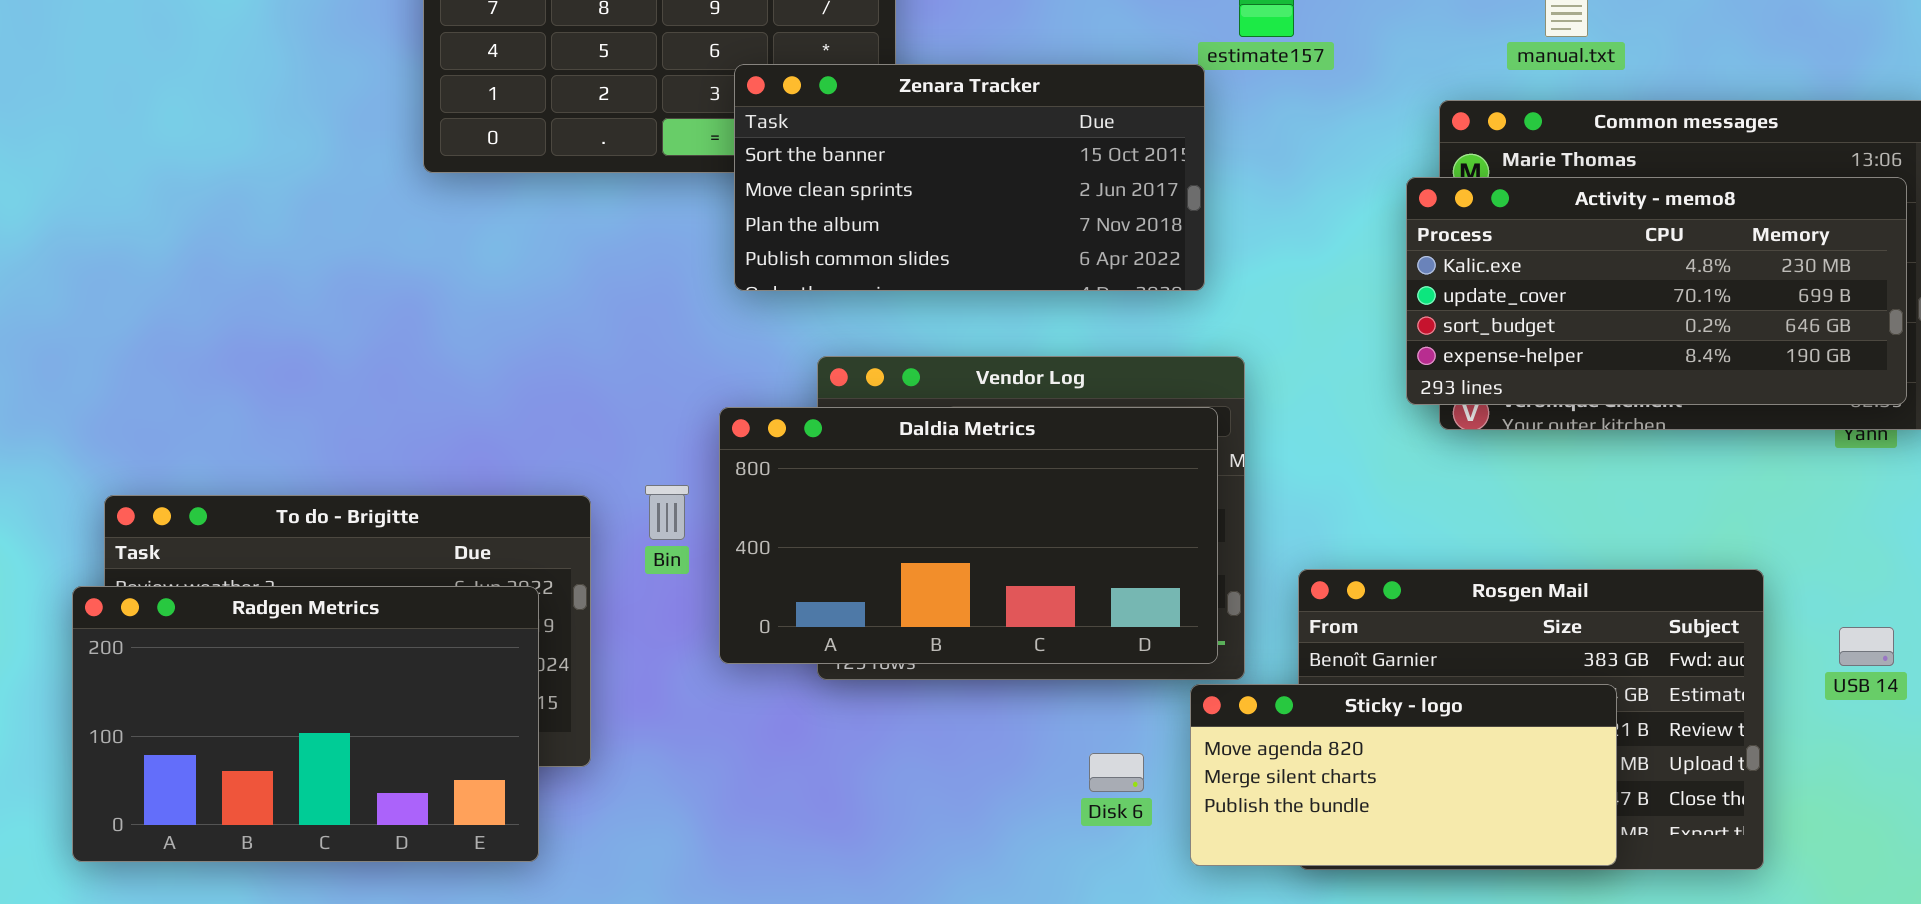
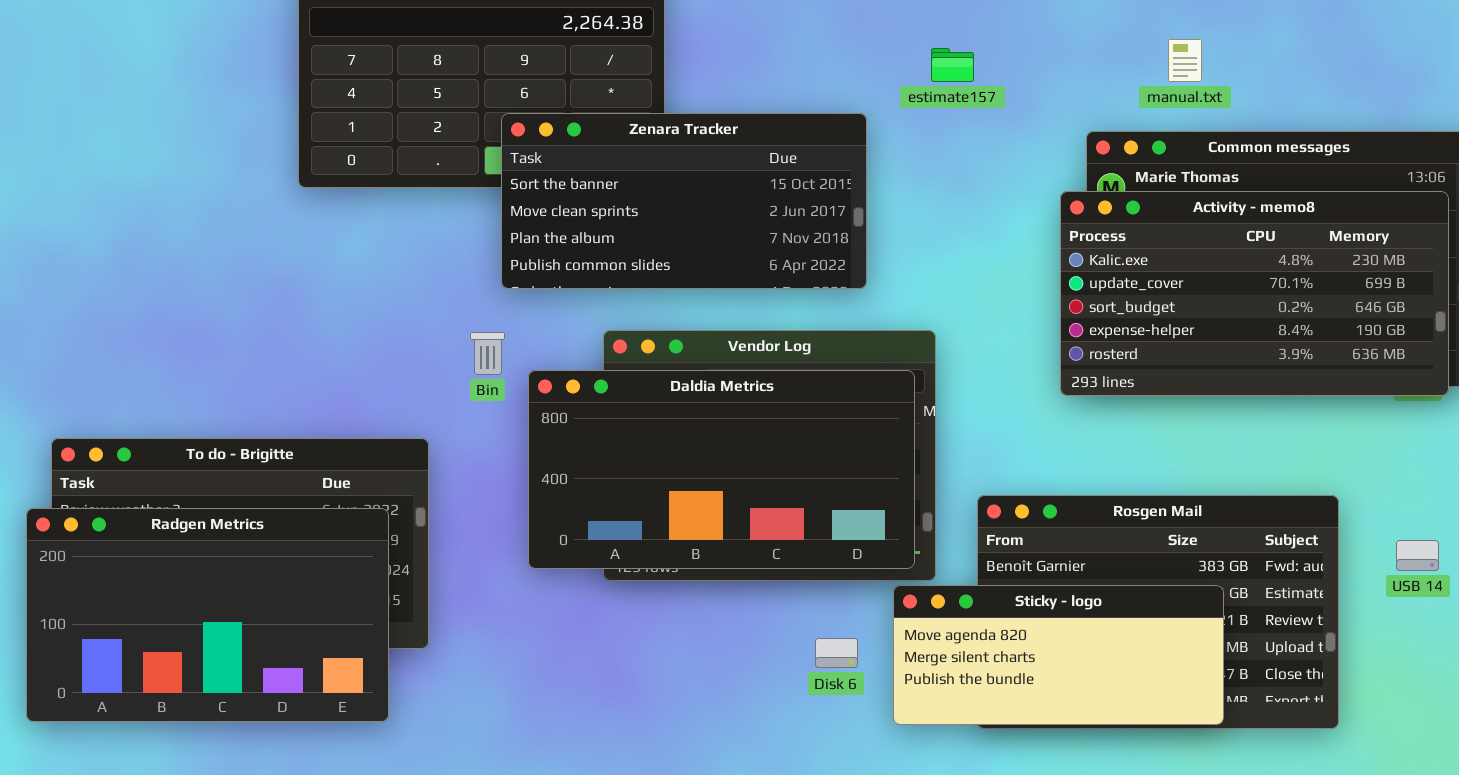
Zenara Tracker: [734,64,1205,291] -> [501,113,867,289], moved
Activity - memo8: [1406,177,1907,405] -> [1060,191,1449,396], resized
Bin: [645,485,689,540] -> [470,332,505,375], moved

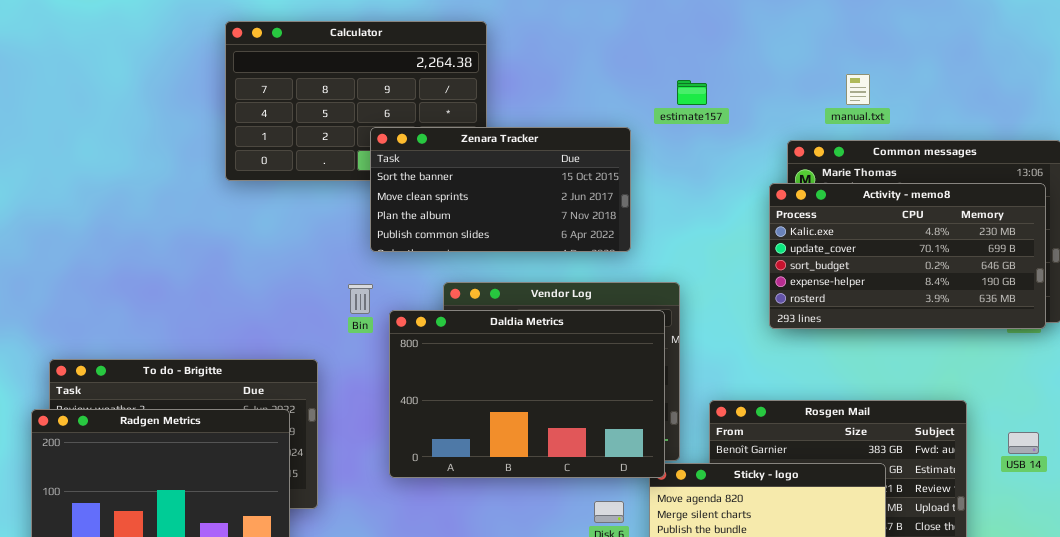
Daldia Metrics: [528,370,915,569] -> [389,310,665,478], resized

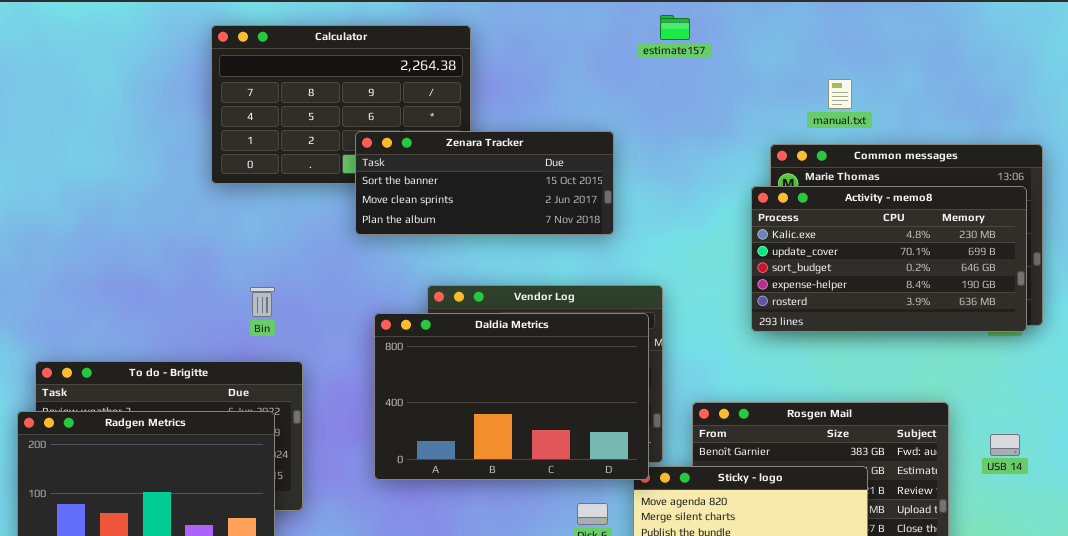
estimate157: [677,80,707,105] -> [660,15,690,40], moved
Zenara Tracker: [370,127,631,252] -> [355,131,614,235], resized
Bin: [348,284,373,314] -> [250,287,275,317], moved

